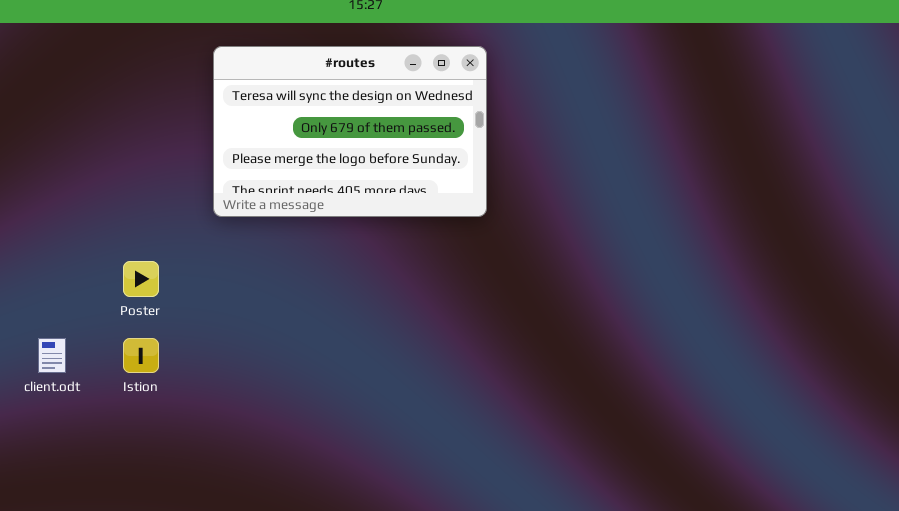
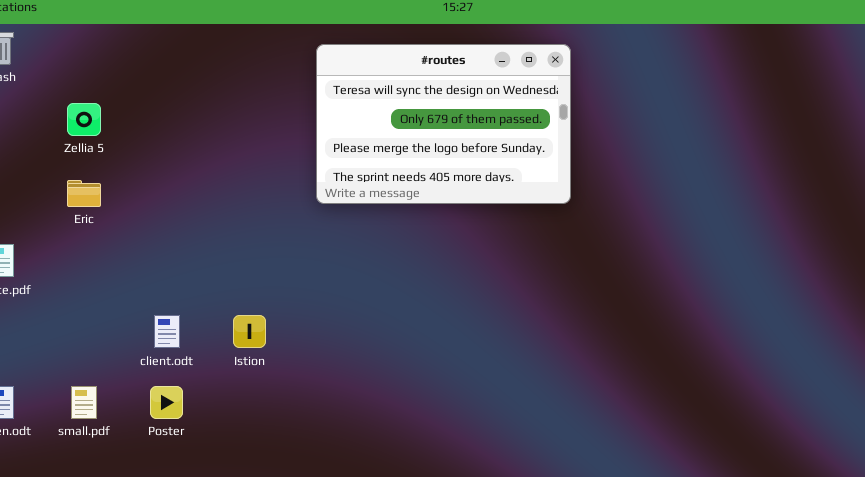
Poster: [123,261,159,297] -> [150,386,183,419], moved

